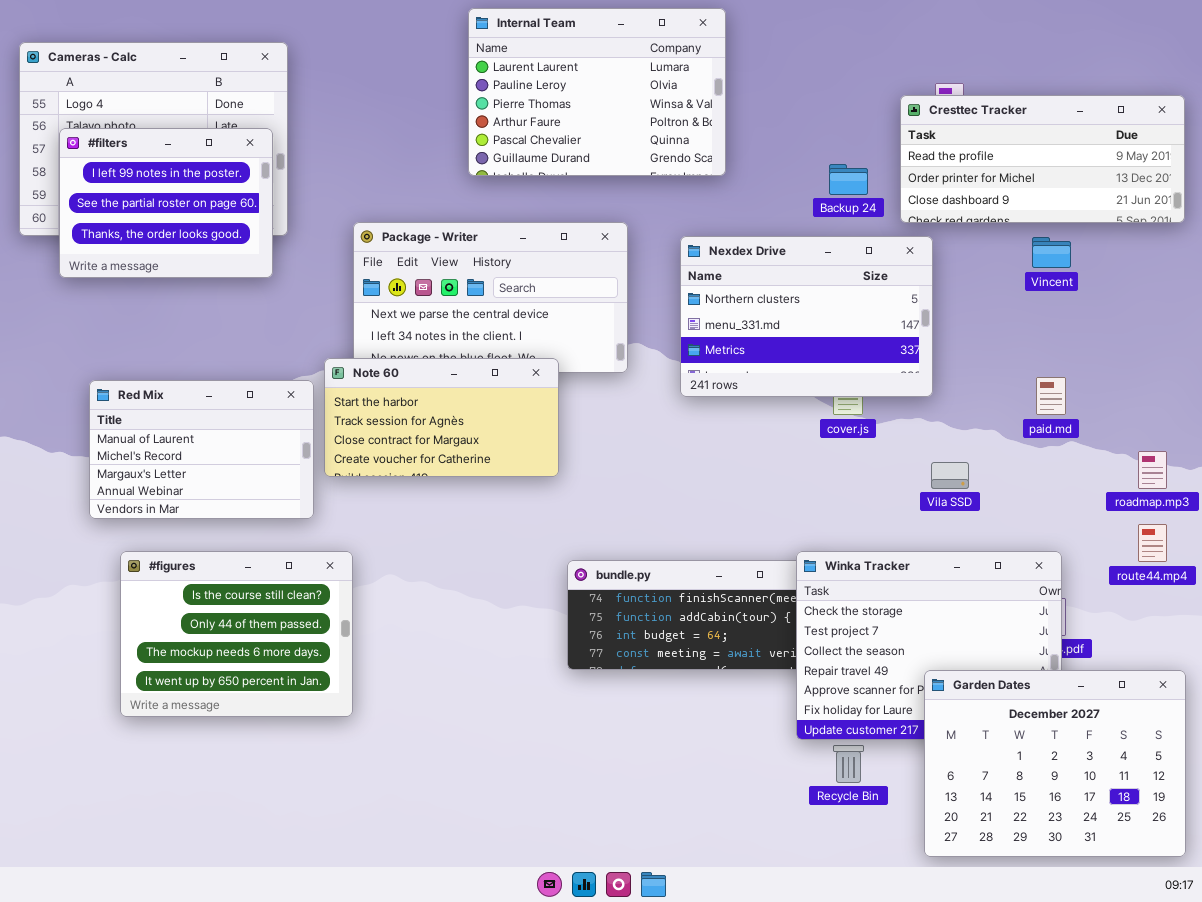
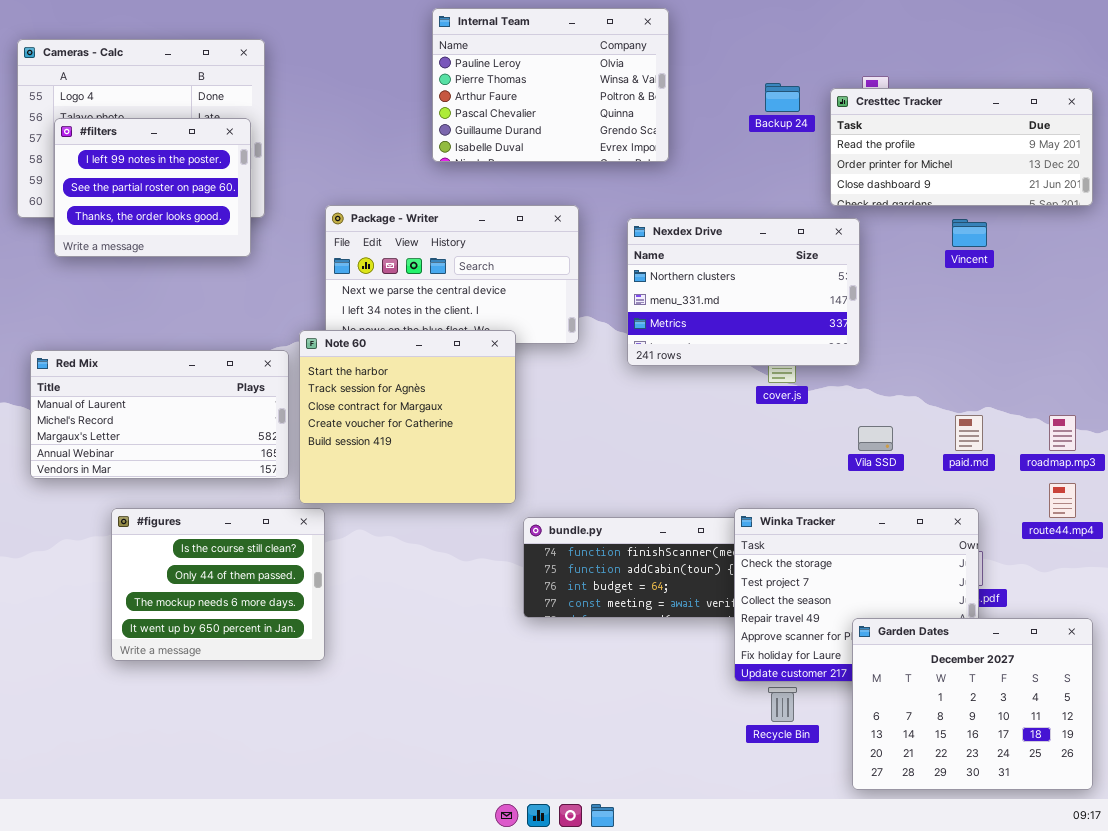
Internal Team: [468,8,726,176] -> [432,8,669,162], scrolled down 1 row
Backup 24: [829,164,868,195] -> [765,83,800,112], moved
Note 60: [324,358,559,477] -> [299,330,516,504], resized
paid.md: [1036,377,1066,415] -> [955,415,983,451], moved
Red Mix: [89,380,314,519] -> [30,350,289,479], resized

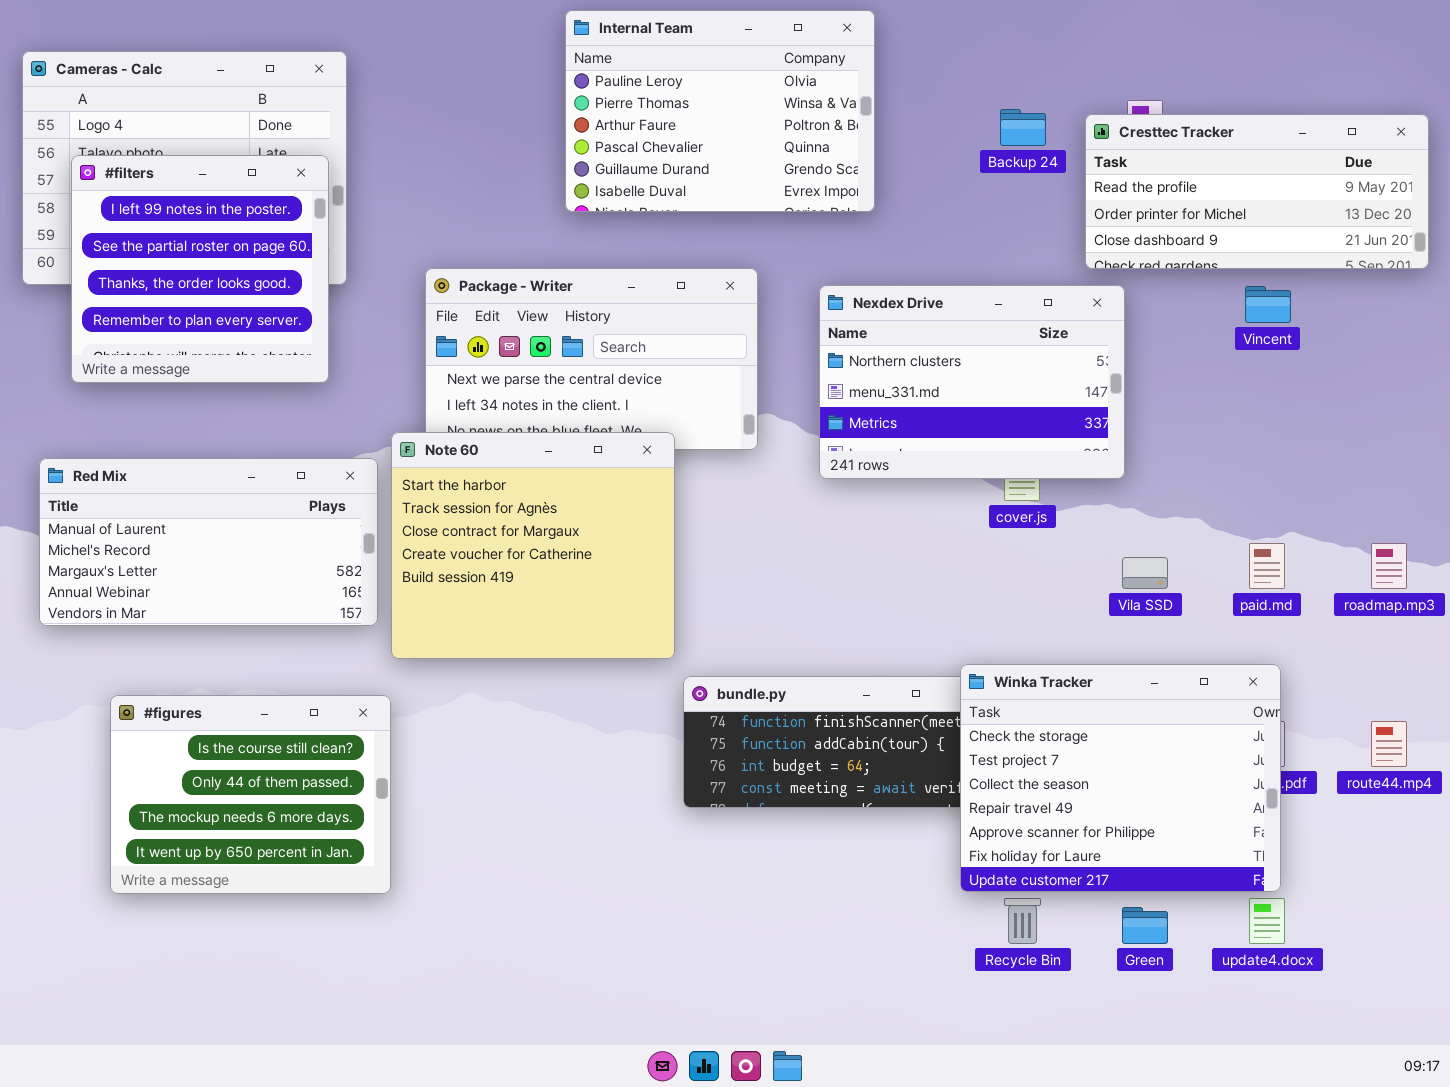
#filters: [54,118,251,257] -> [71,155,329,383], resized
route44.mp4: [1049,483,1076,518] -> [1371,721,1407,767], moved
#figures: [111,508,325,661] -> [110,695,391,894], moved
Garden Dates: [852,618,1093,790] -> none, closed

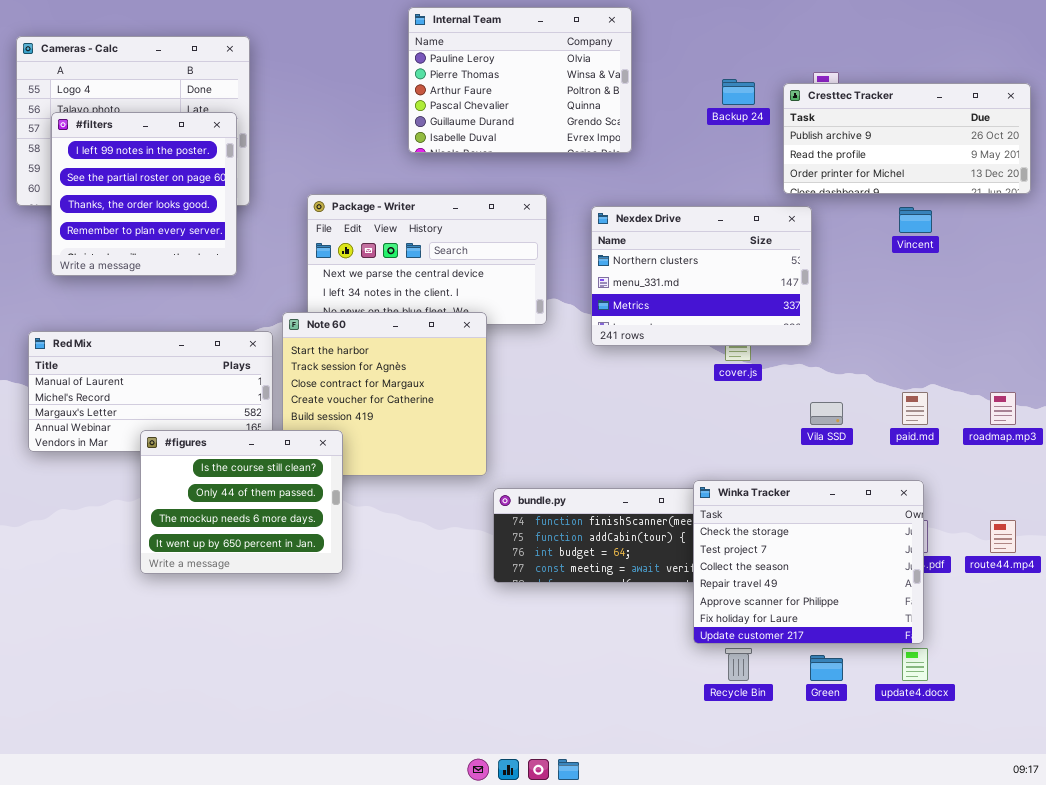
Cresttec Tracker: [1085,114,1429,269] -> [783,83,1031,194], scrolled up 1 row
#figures: [110,695,391,894] -> [140,430,343,574], moved

